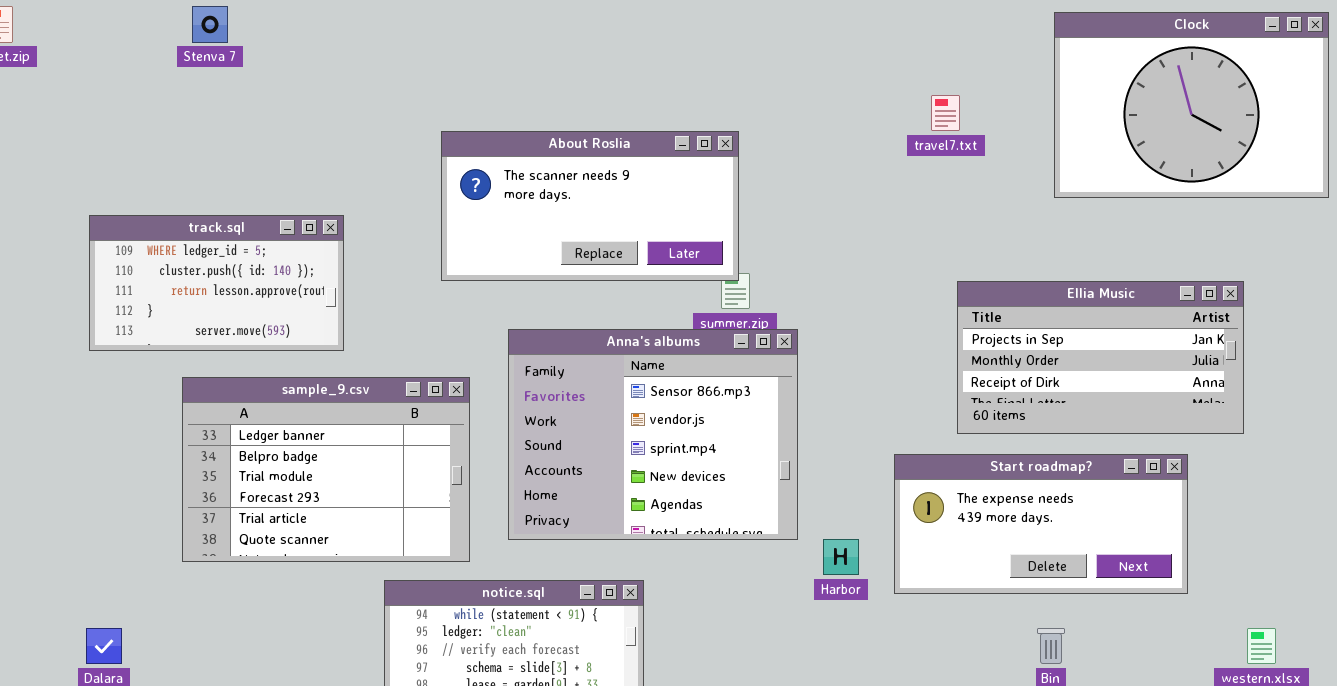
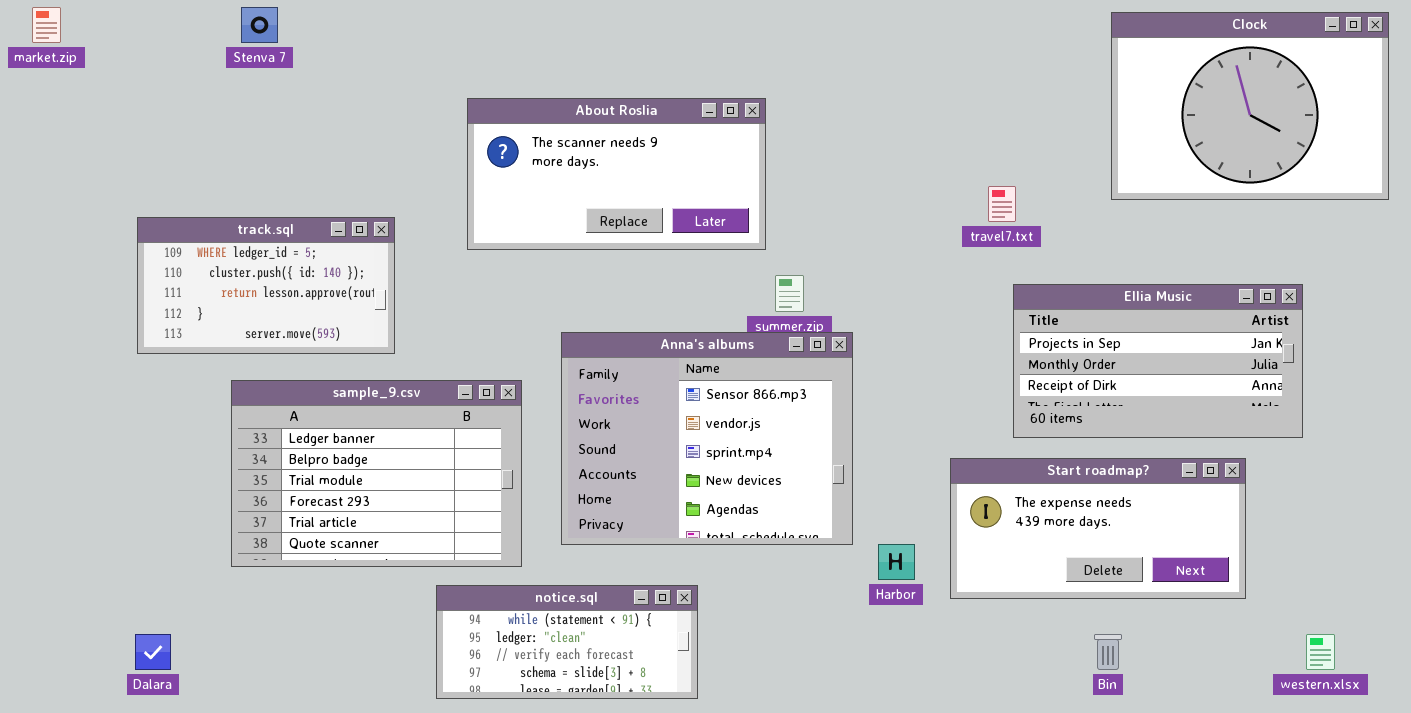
travel7.txt: [931,95,960,131] -> [988,186,1016,222], moved
About Roslia: [441,131,739,281] -> [467,98,766,250], moved

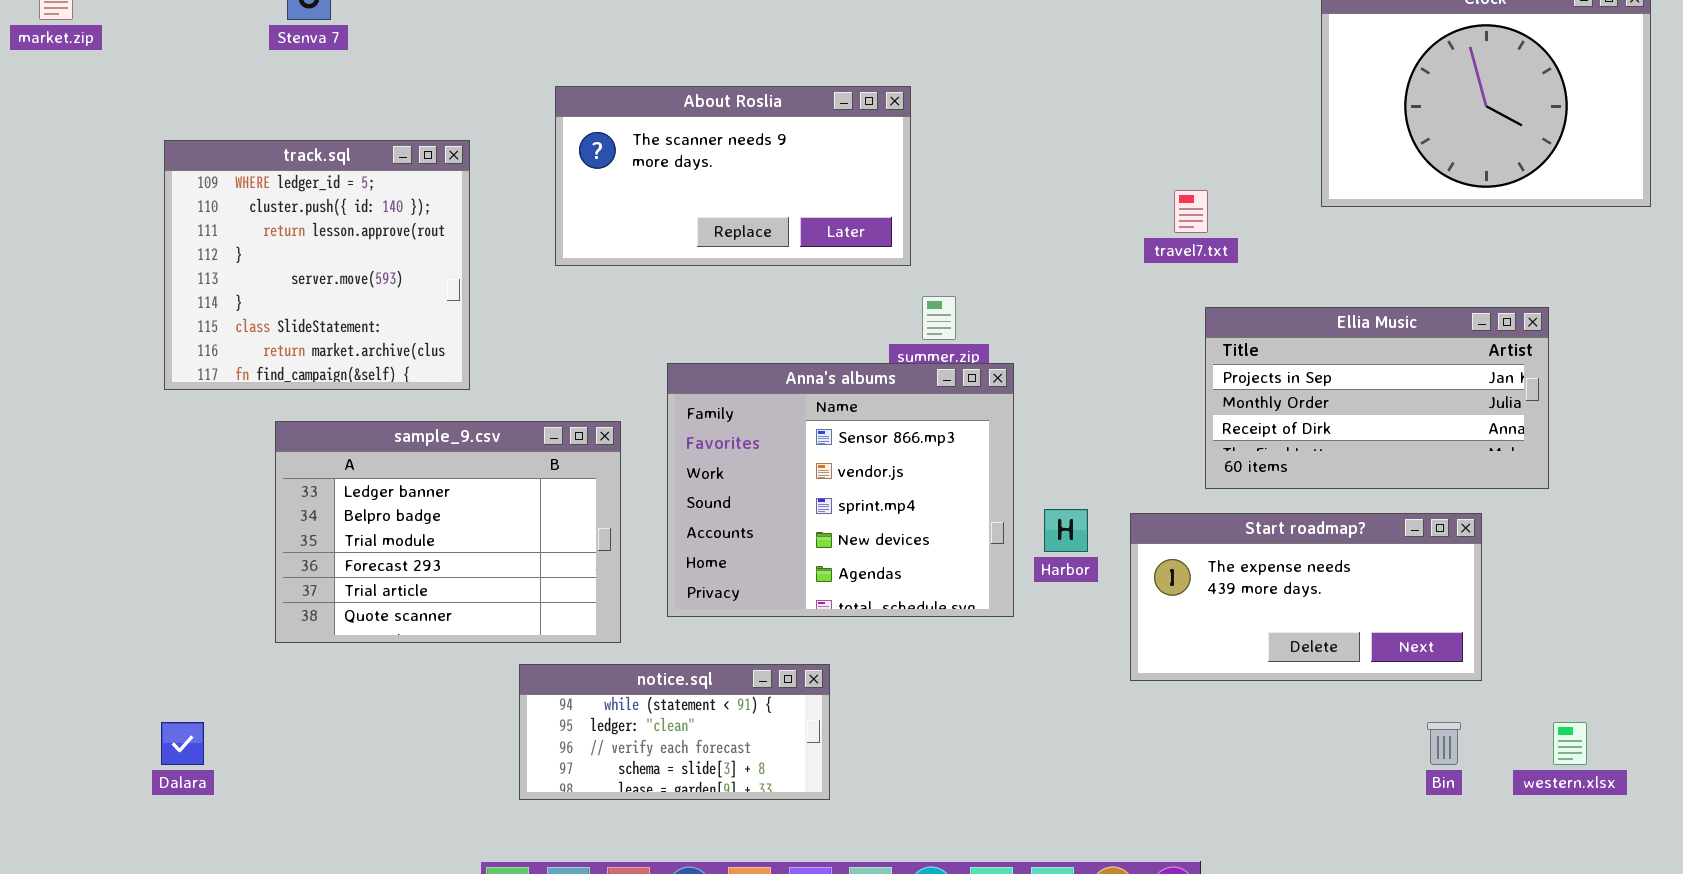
track.sql: [137,217,395,354] -> [164,140,470,390], resized
Harbor: [878,544,915,580] -> [1044,509,1088,552], moved
Bin: [1094,634,1122,670] -> [1427,722,1461,765], moved

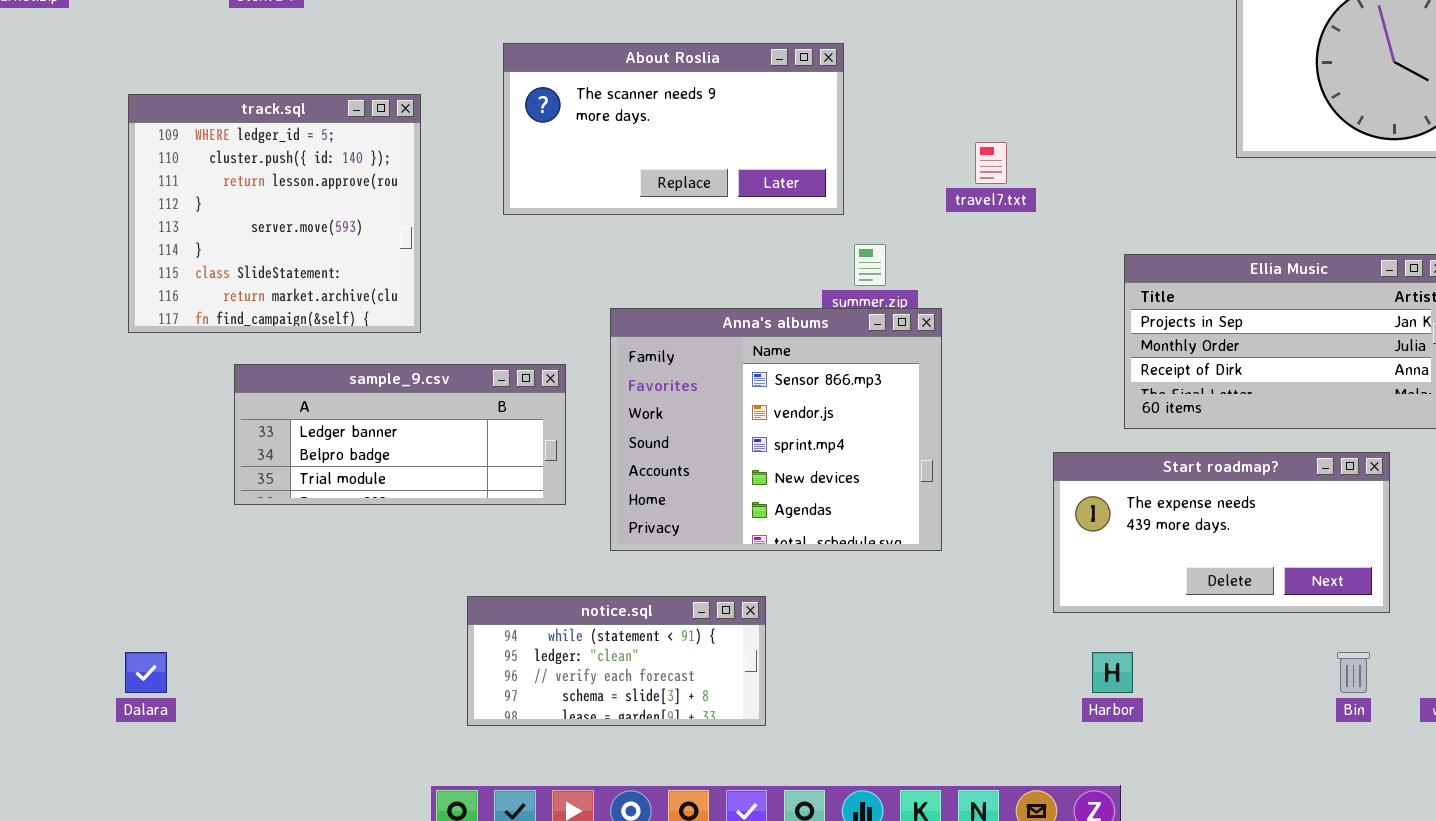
travel7.txt: [1174,190,1208,233] -> [975,142,1007,184], moved
sample_9.csv: [275,421,621,643] -> [234,364,566,505], resized
Harbor: [1044,509,1088,552] -> [1092,652,1133,693], moved

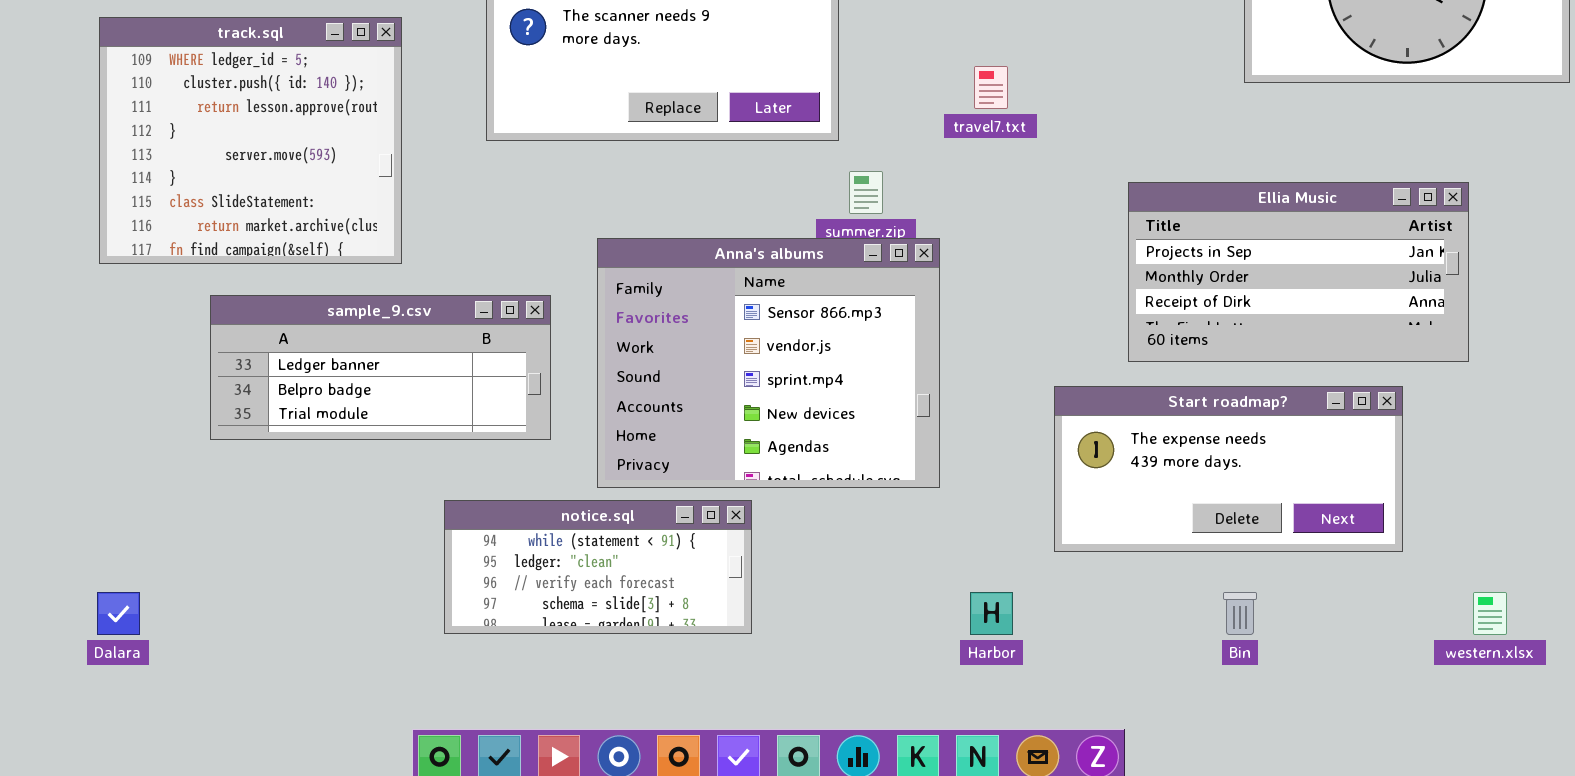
notice.sql: [467,596,766,726] -> [444,500,752,634], moved
Harbor: [1092,652,1133,693] -> [970,592,1013,635], moved
Bin: [1337,652,1370,693] -> [1223,592,1257,635], moved

